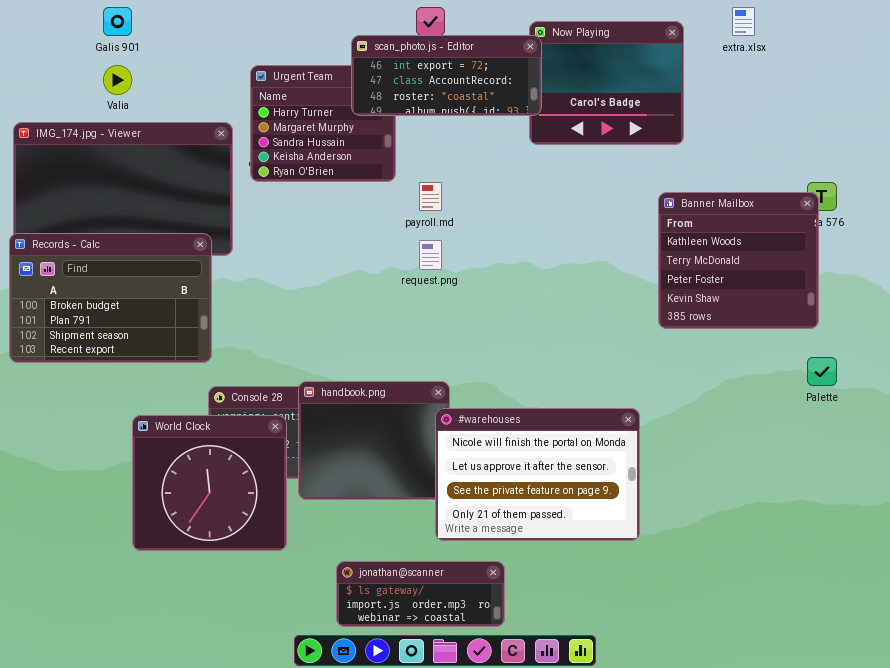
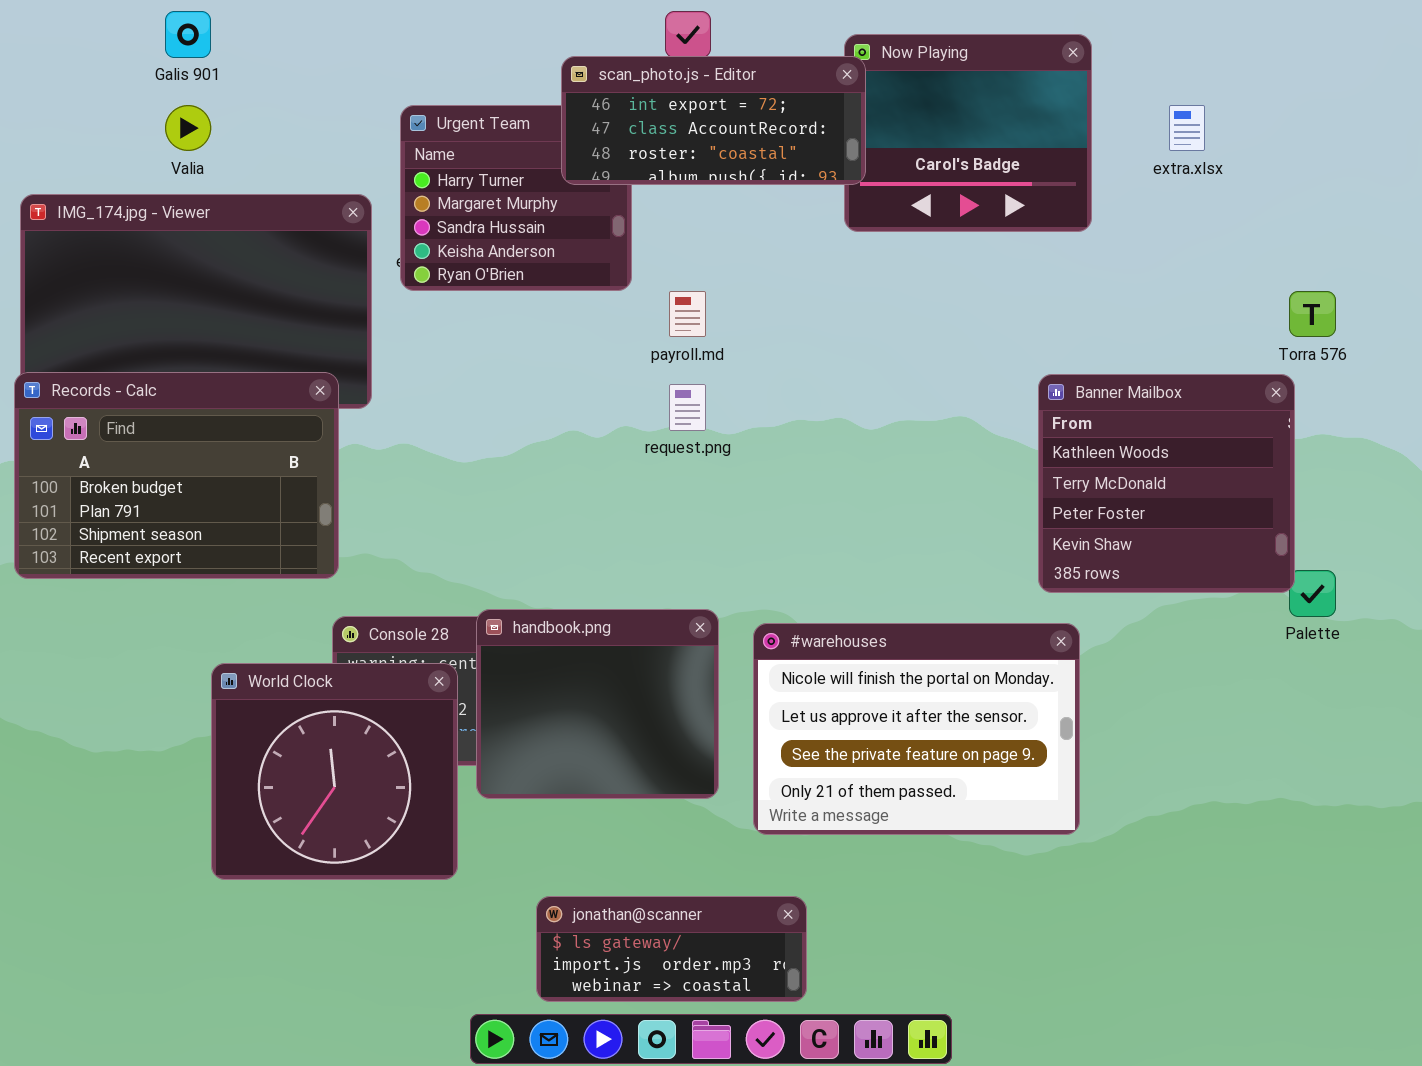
extra.xlsx: [732,7,755,36] -> [1169,105,1205,151], moved
Banner Mailbox: [658,192,819,329] -> [1038,374,1295,593], moved
#warehouses: [435,408,640,541] -> [753,623,1080,835], moved

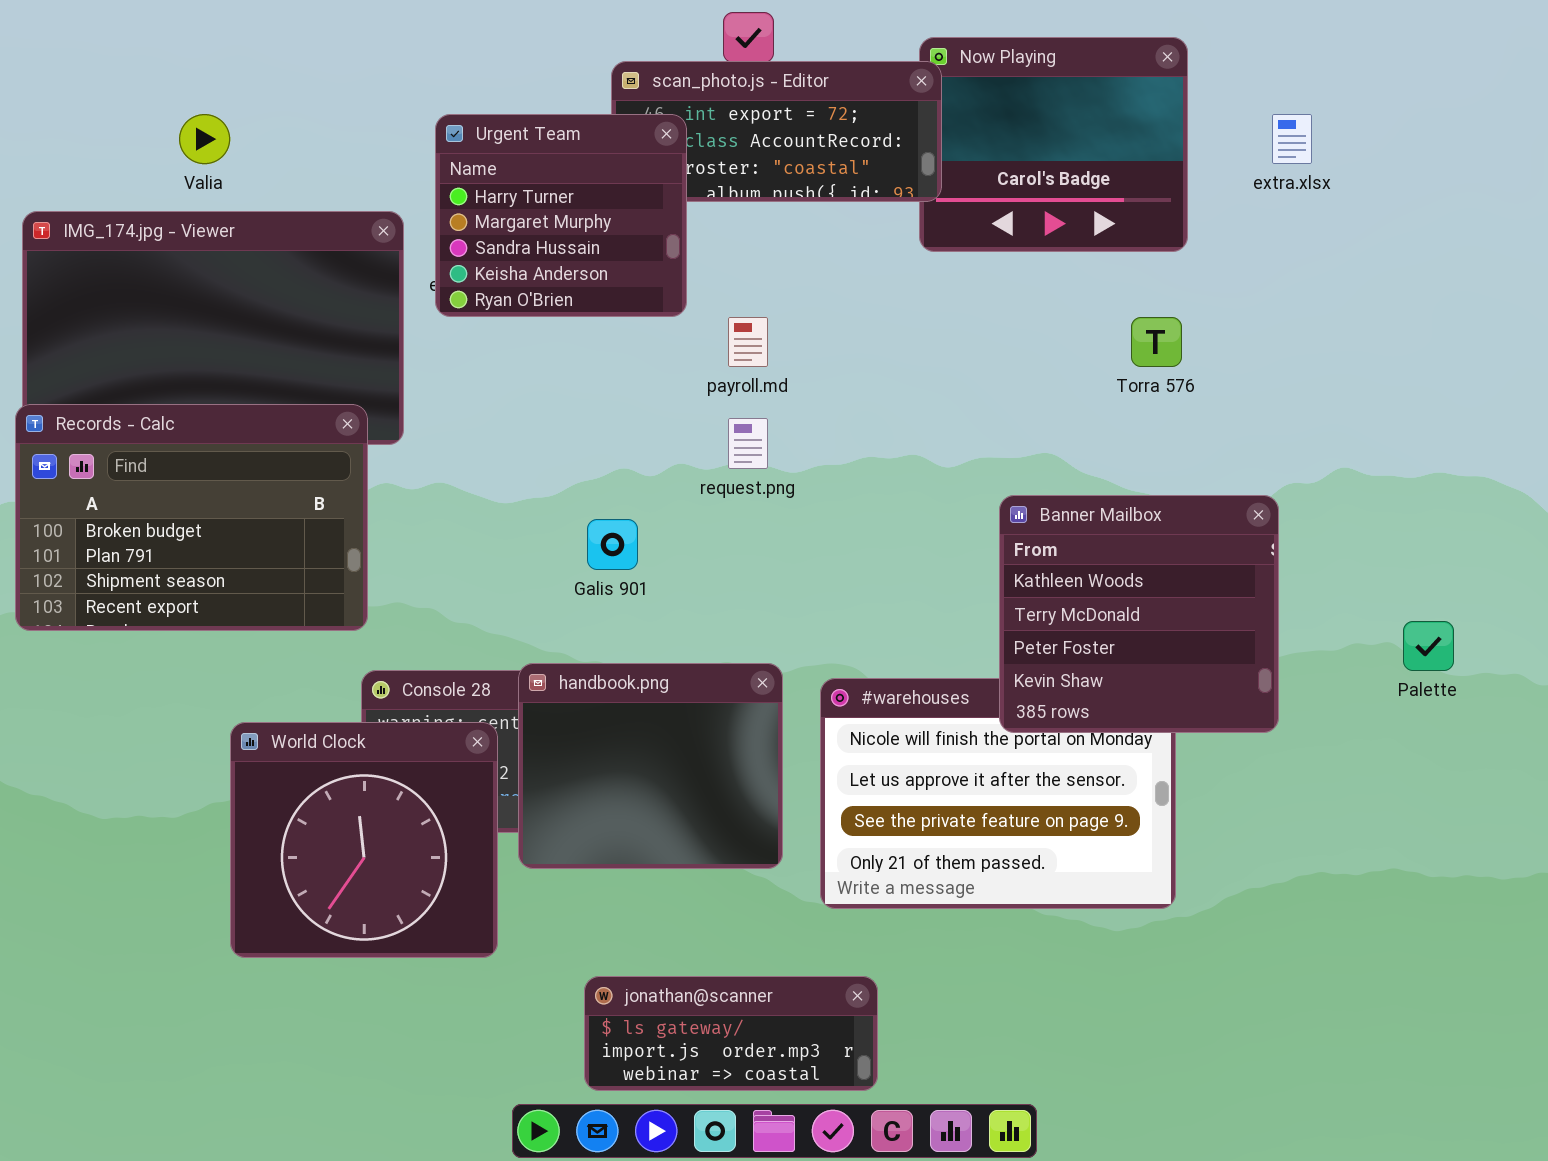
Galis 901: [165,11,211,58] -> [587,519,638,570], moved
Urgent Team: [400,105,632,291] -> [435,114,687,317], raised
Torra 576: [1289,291,1336,337] -> [1131,317,1182,367], moved
Banner Mailbox: [1038,374,1295,593] -> [999,495,1279,733], moved

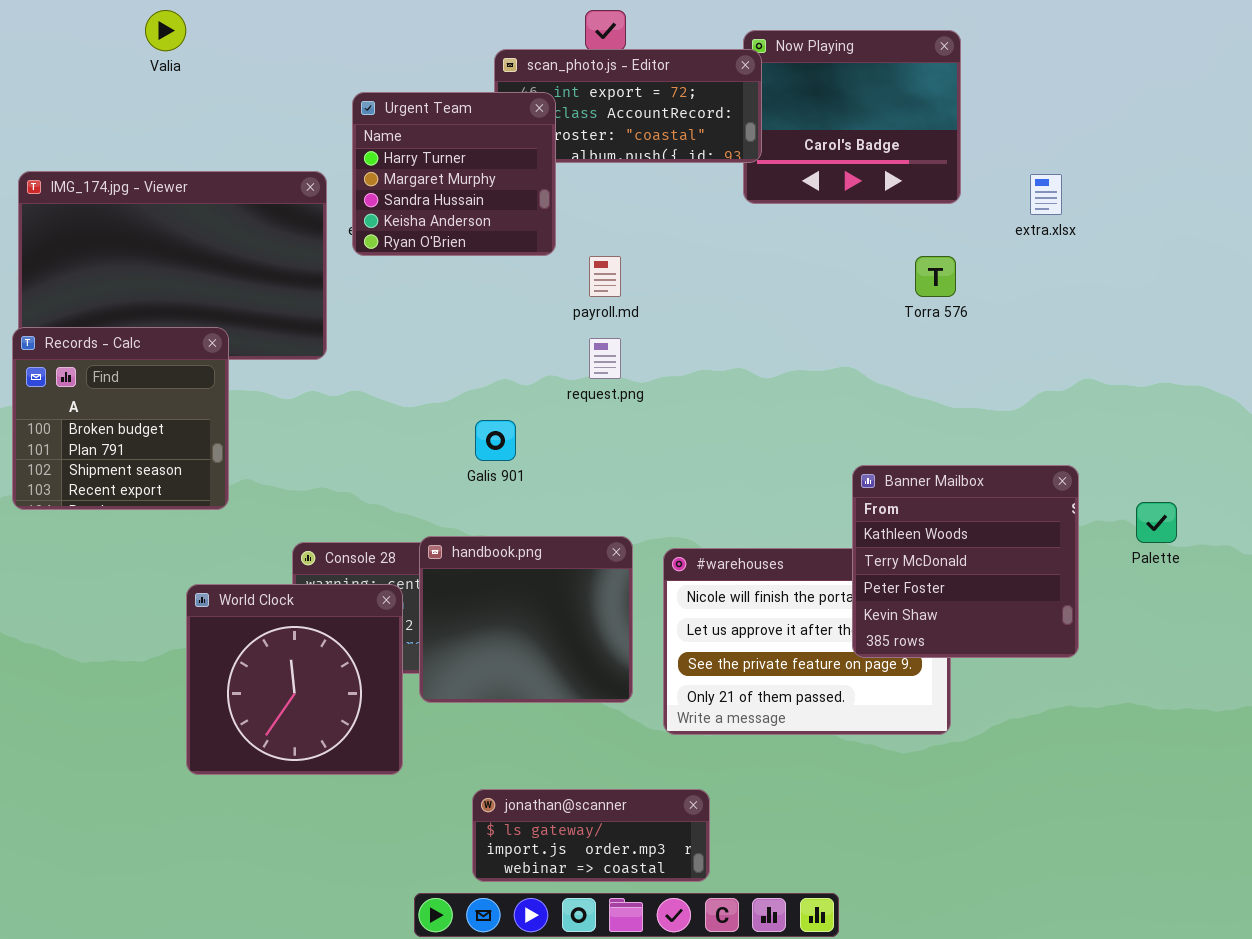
Valia: [179,114,230,164] -> [145,10,186,51], moved
extra.xlsx: [1272,114,1312,164] -> [1030,174,1062,215], moved
Records - Calc: [15,404,368,631] -> [12,327,229,510], resized
Banner Mailbox: [999,495,1279,733] -> [852,465,1079,658], moved

